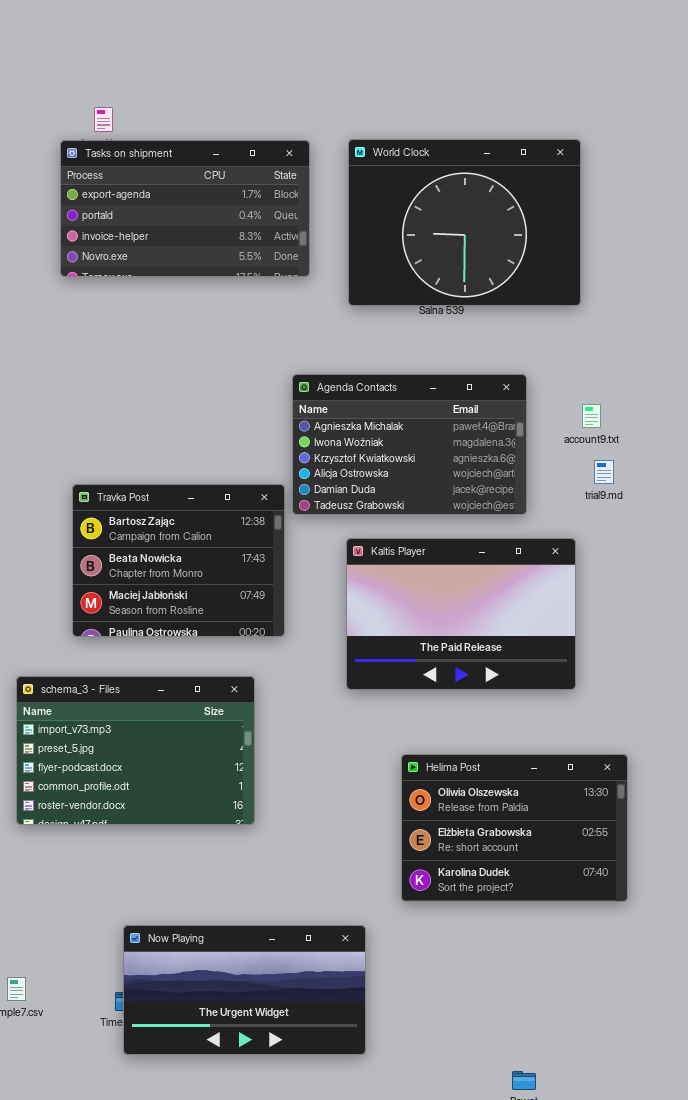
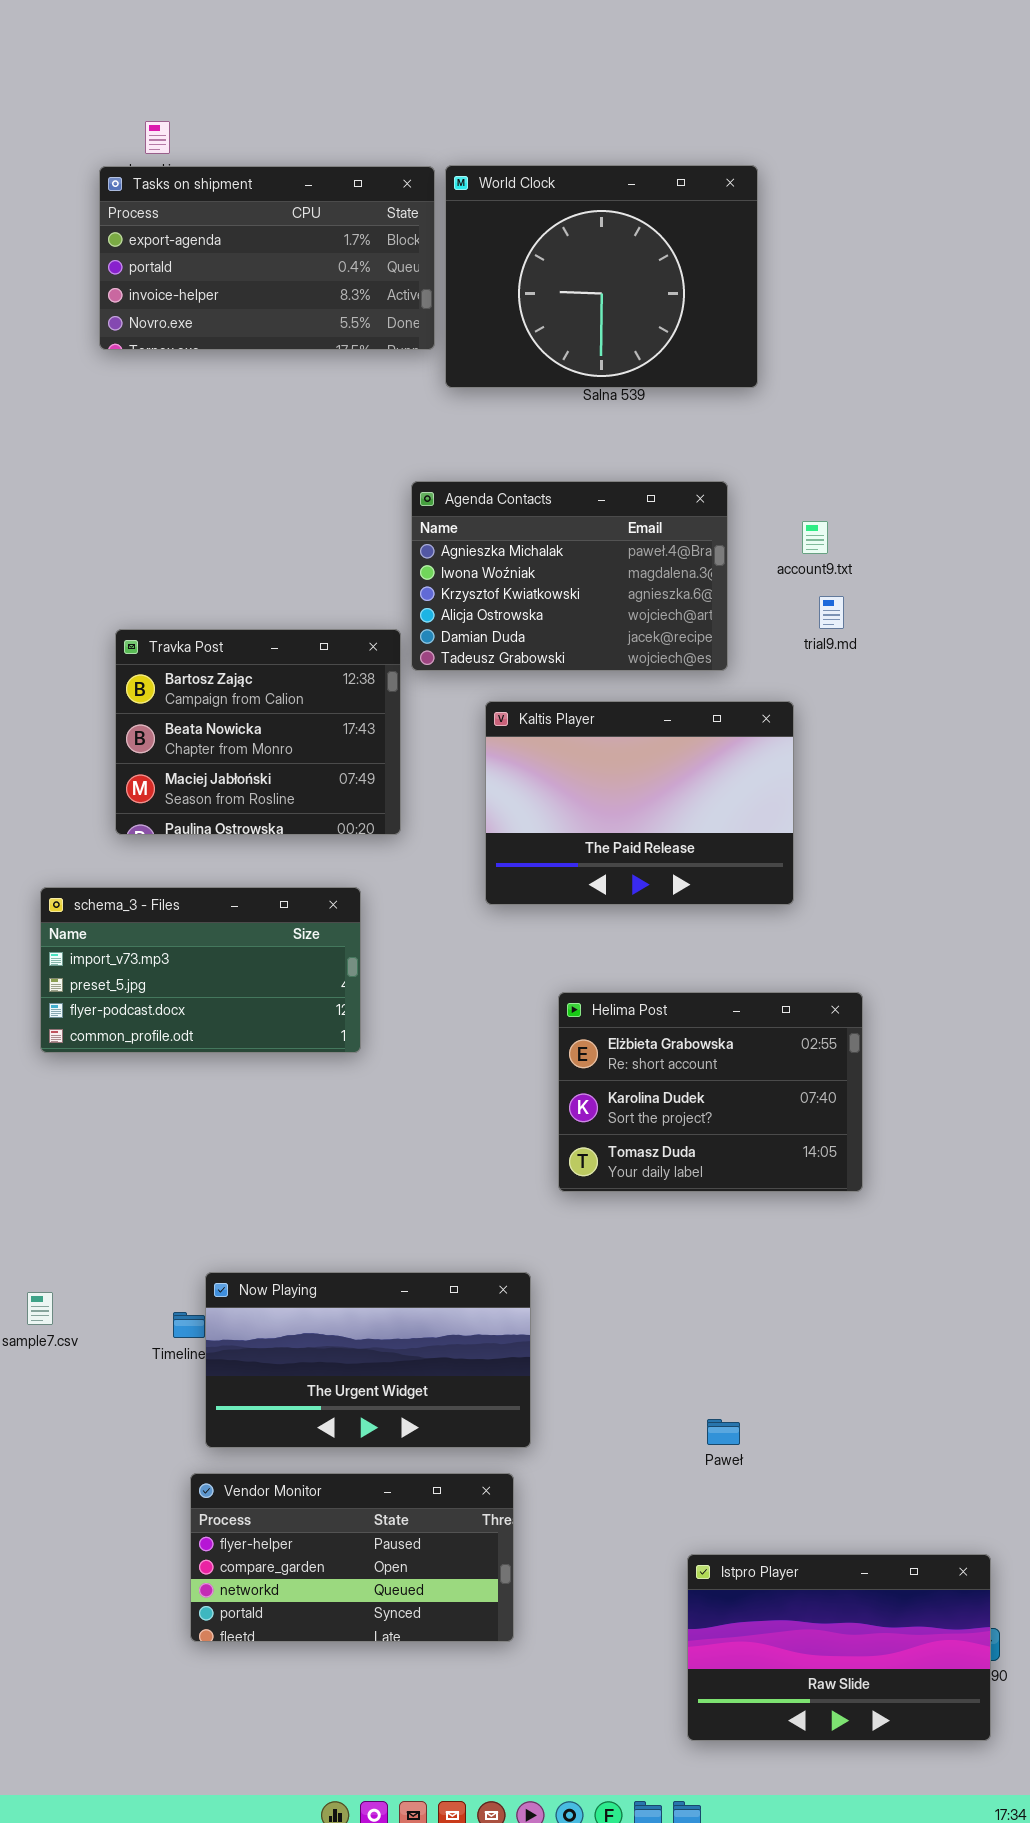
World Clock: [348,139,581,306] -> [445,165,758,388], moved
schema_3 - Files: [16,676,255,825] -> [40,887,361,1053], resized
Helima Post: [401,754,628,902] -> [558,992,863,1192], scrolled down 1 row
Now Playing: [123,925,366,1055] -> [205,1272,531,1448], moved

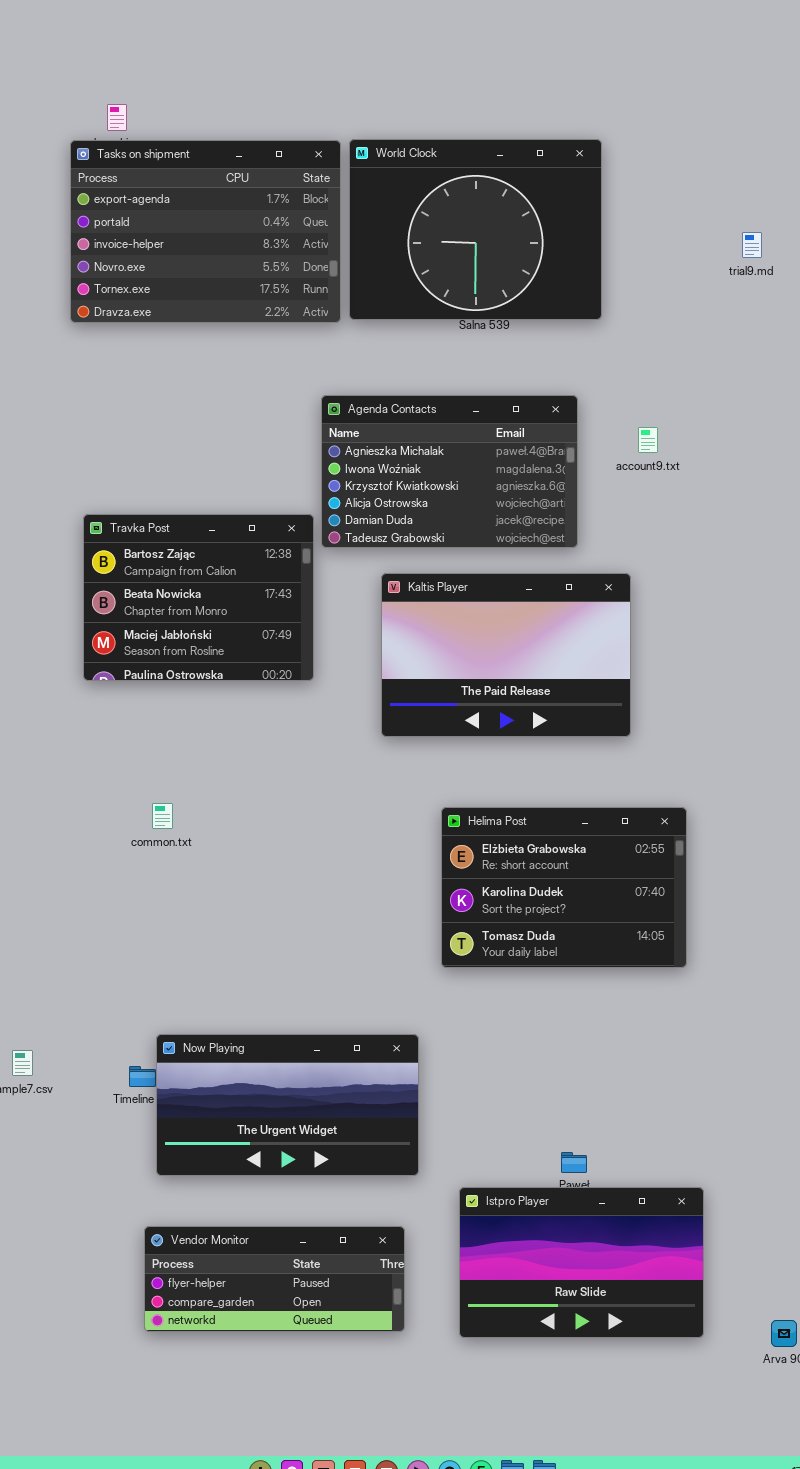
Tasks on shipment: [99,166,435,350] -> [70,140,341,323], resized
trial9.md: [819,596,844,629] -> [742,232,762,258], moved
schema_3 - Files: [40,887,361,1053] -> none, closed
Vendor Monitor: [190,1473,514,1642] -> [144,1226,405,1332], resized
Istpro Player: [687,1554,991,1741] -> [459,1187,704,1338], moved

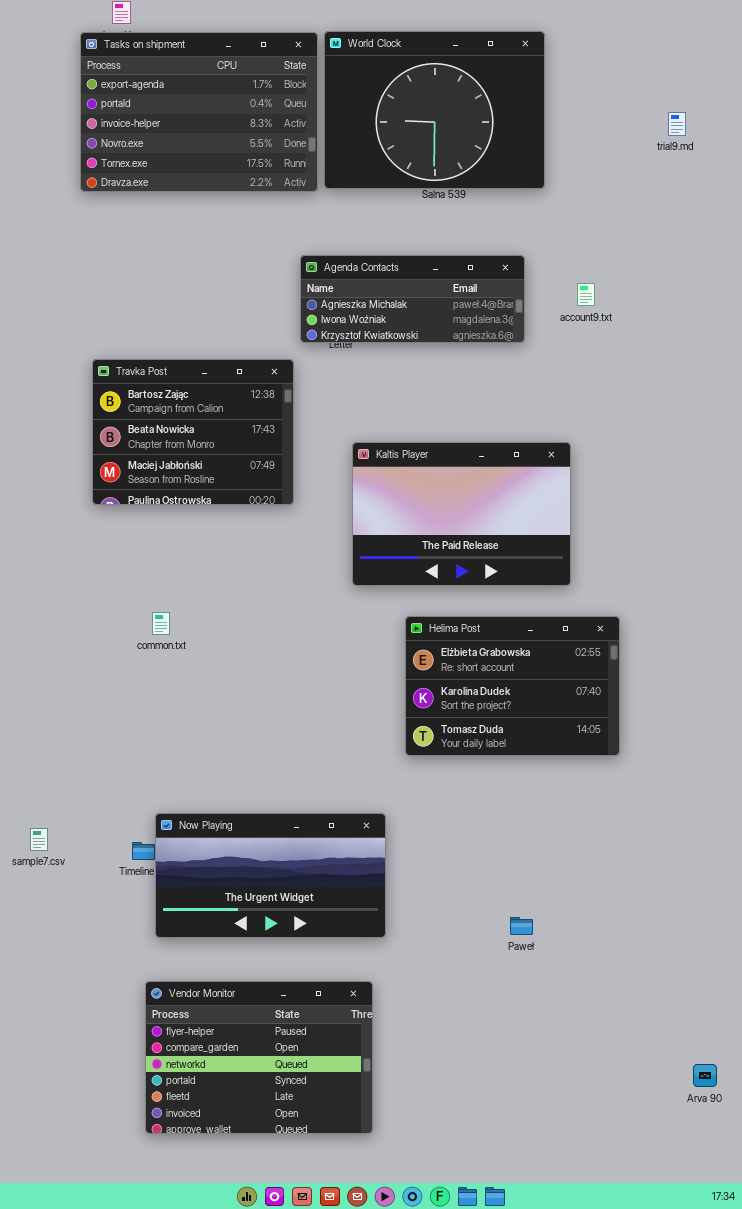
Agenda Contacts: [321,395,578,548] -> [300,255,525,343], resized
Kaltis Player: [381,573,631,737] -> [352,442,571,586], moved
Istpro Player: [459,1187,704,1338] -> none, closed
Vendor Monitor: [144,1226,405,1332] -> [145,981,373,1134], resized

